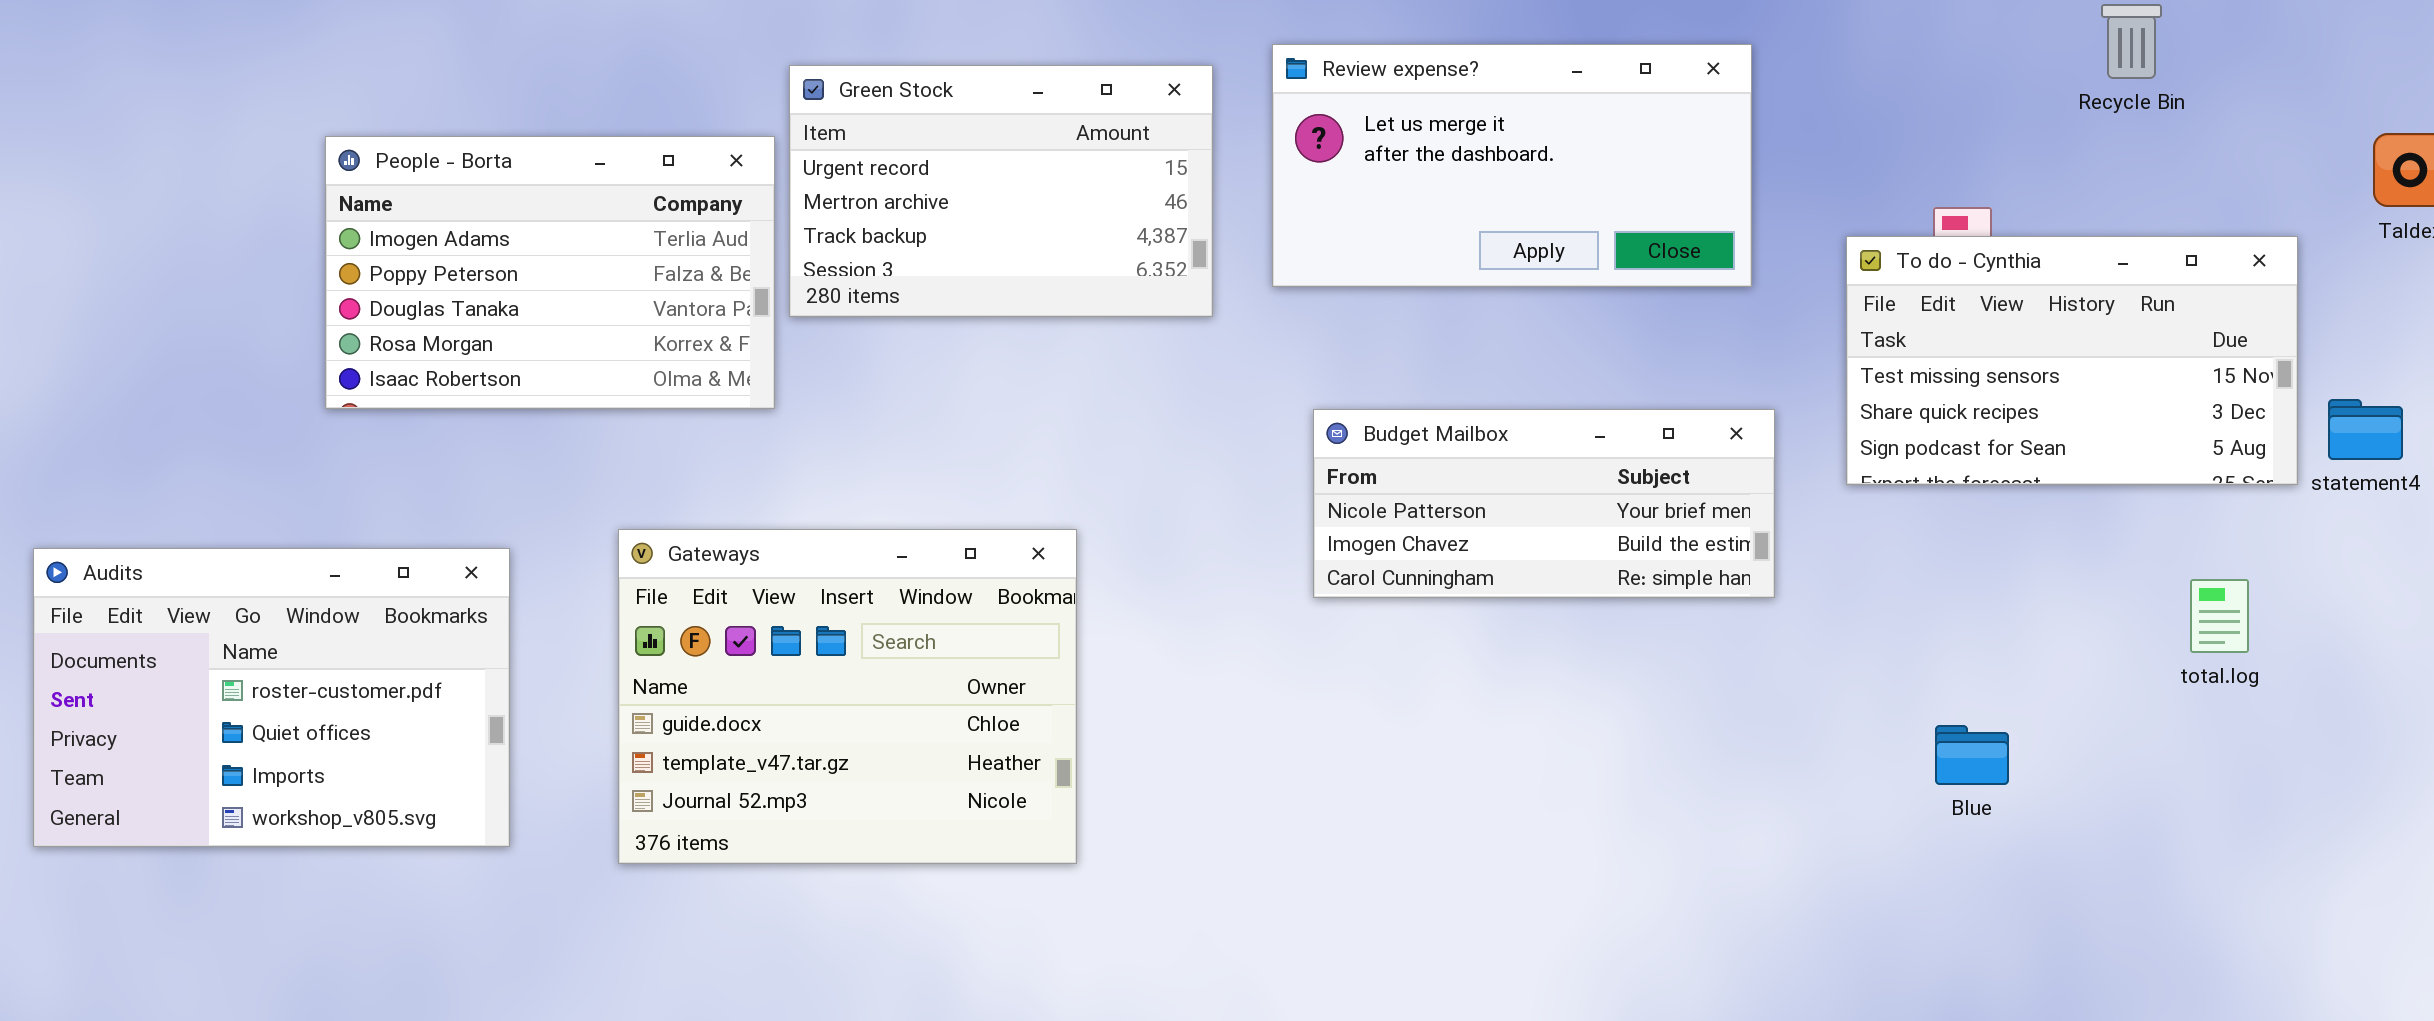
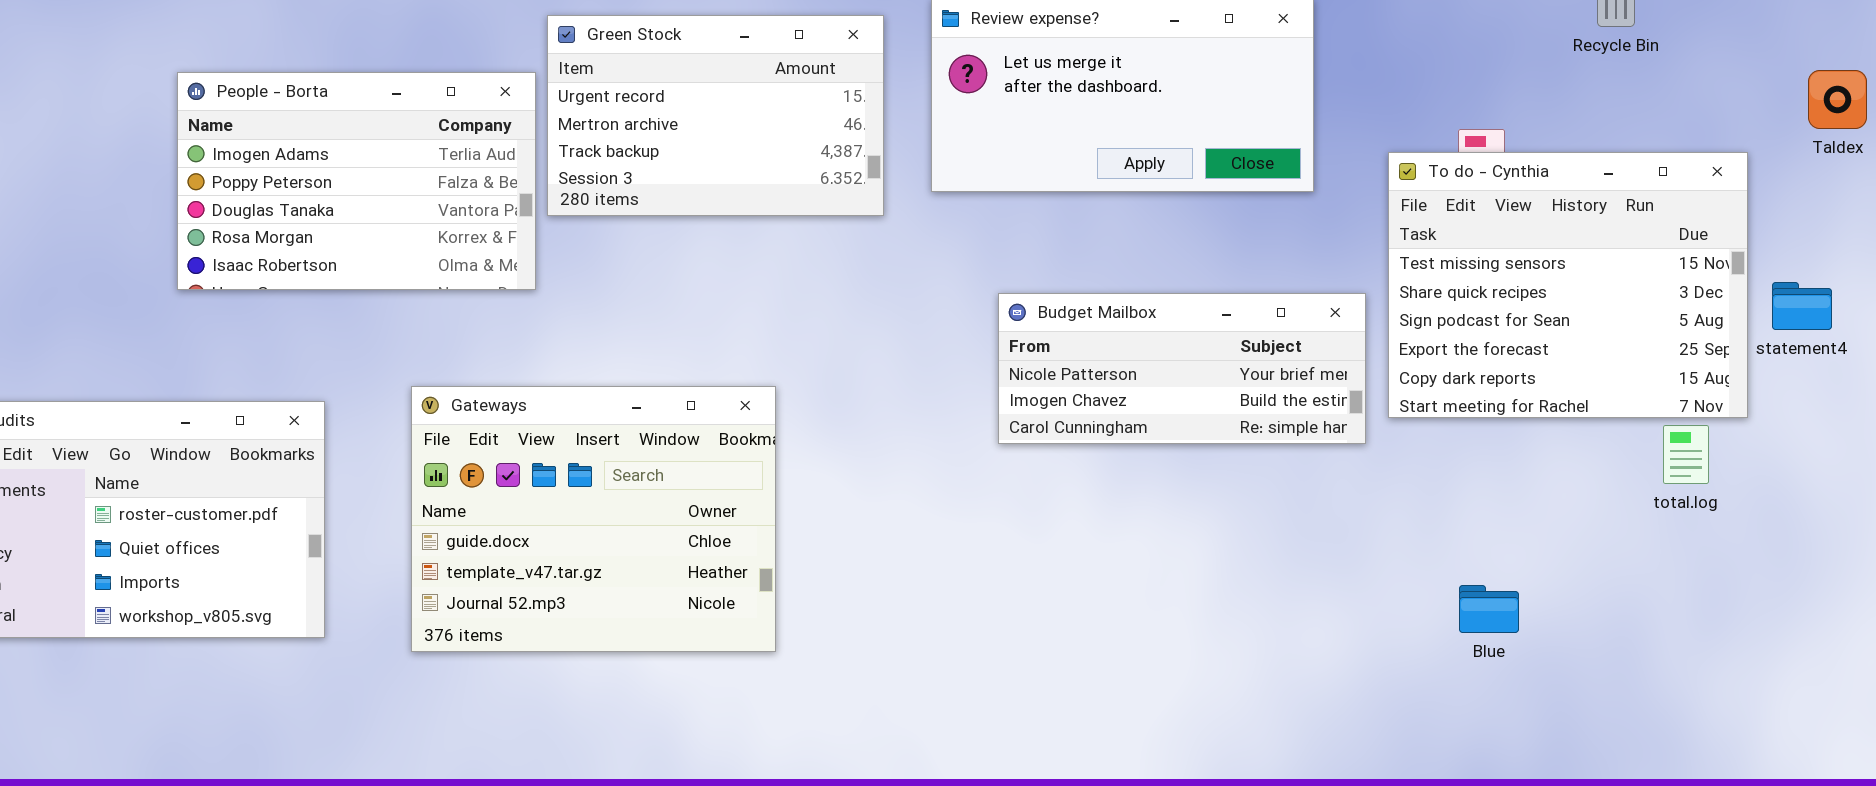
To do - Cynthia: [1846,236,2298,485] -> [1388,152,1748,418], resized
Budget Mailbox: [1313,409,1775,598] -> [998,293,1366,444], moved
Blue: [1935,725,2009,785] -> [1459,585,1519,633], moved

